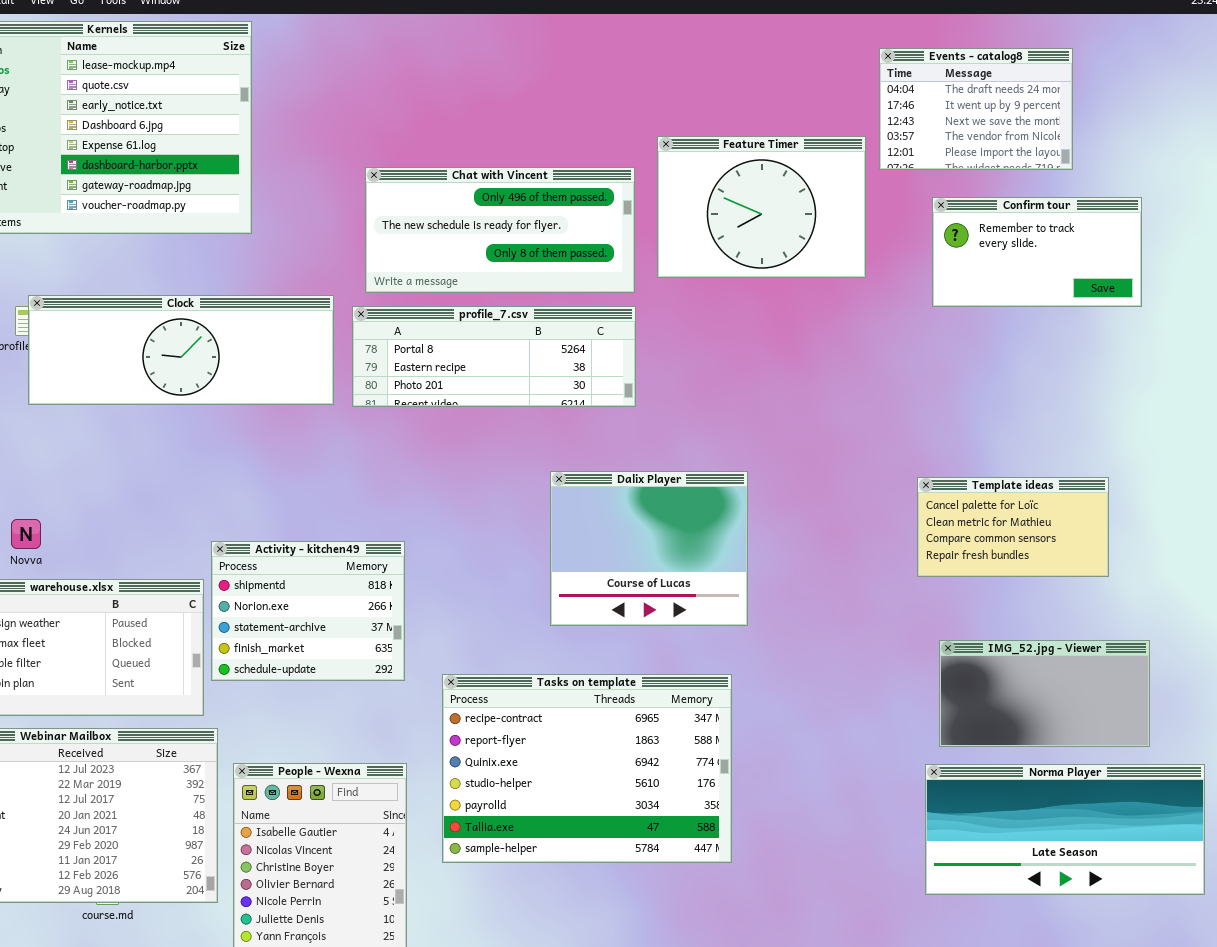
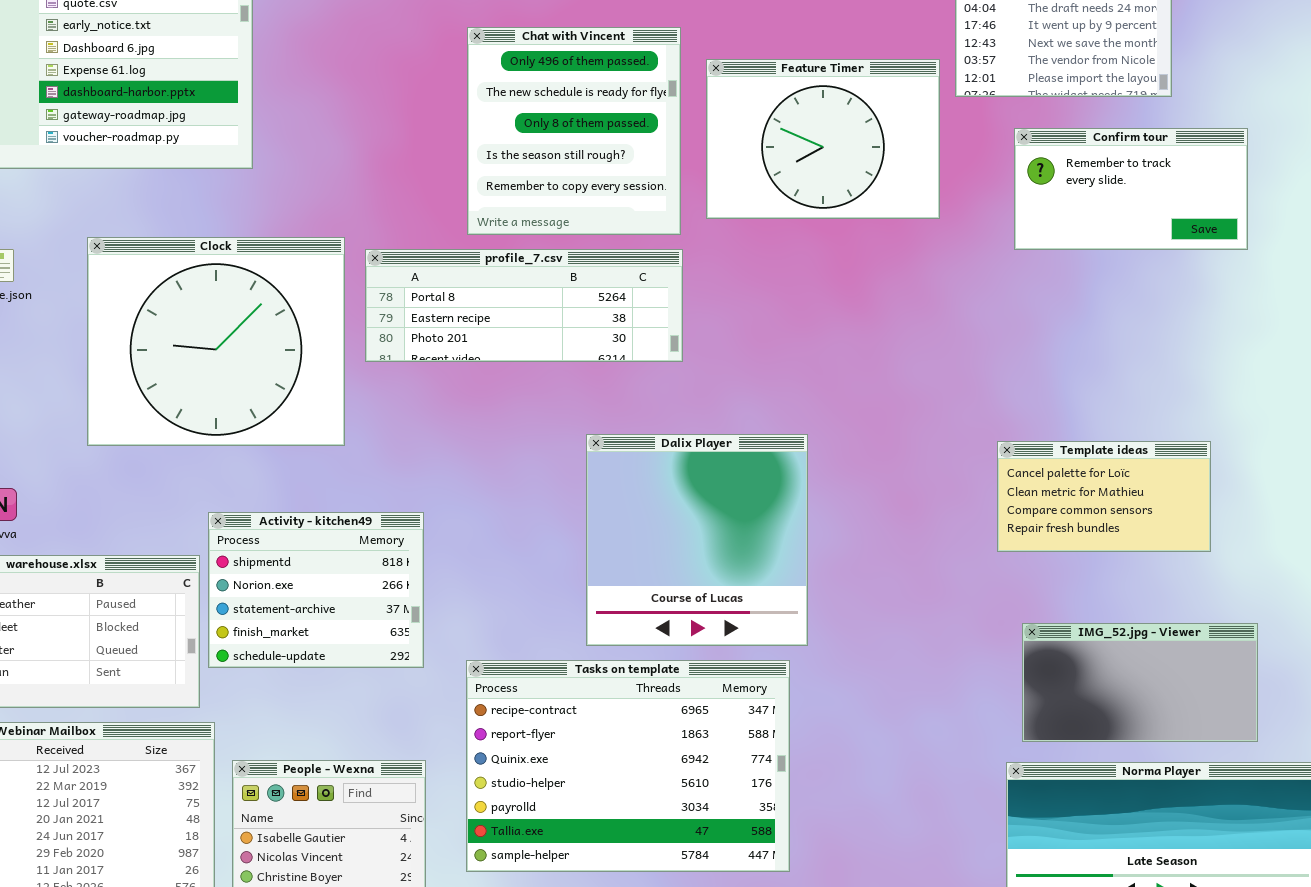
Chat with Vincent: [365,167,635,293] -> [467,27,681,235], resized
Clock: [28,295,334,405] -> [87,237,345,446], resized
Dalix Player: [550,471,748,626] -> [586,434,808,646], resized

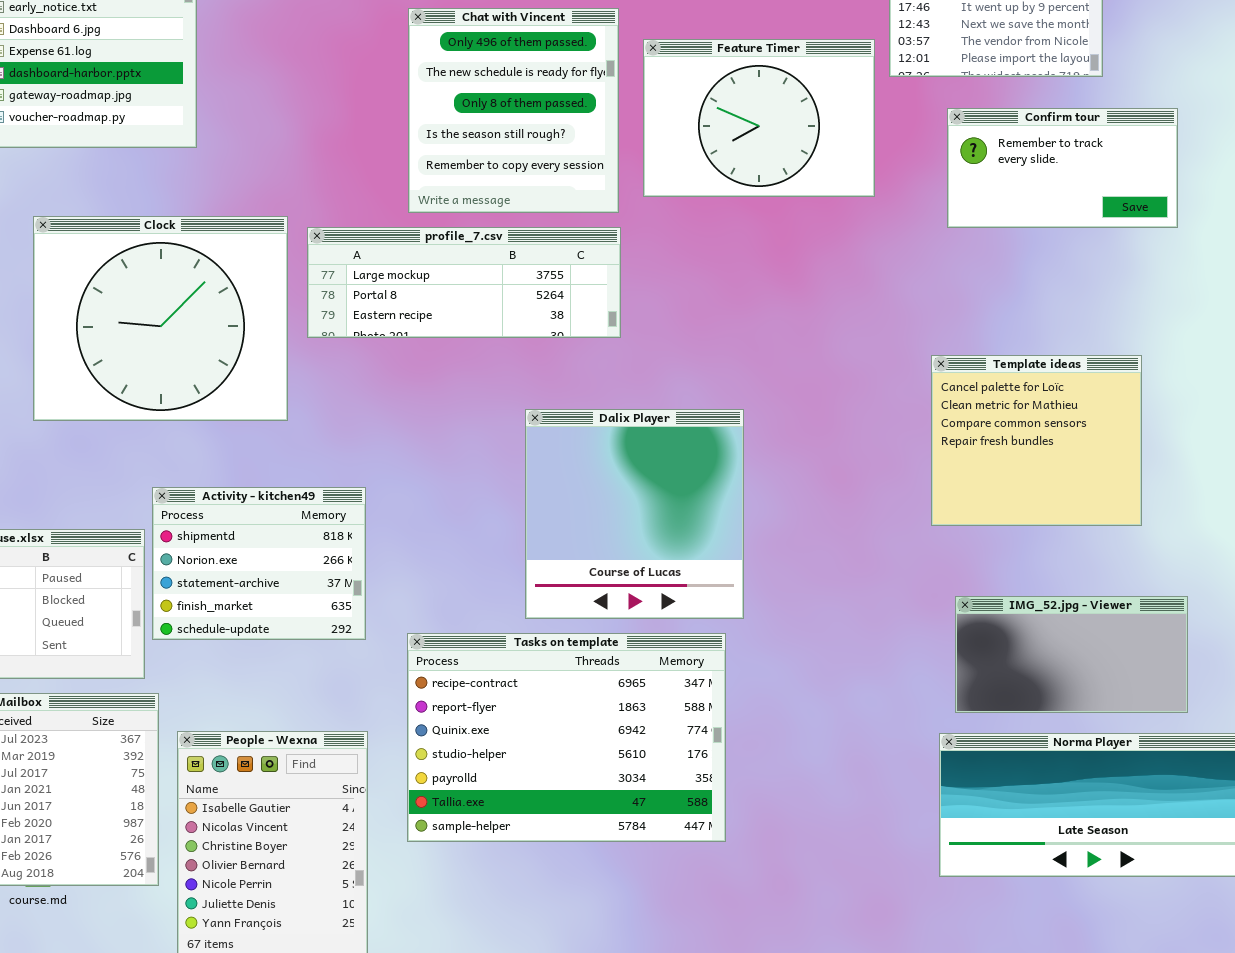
profile_7.csv: [365,249,683,362] -> [307,227,621,338], scrolled up 1 row
Template ideas: [997,441,1211,552] -> [931,355,1142,526], resized

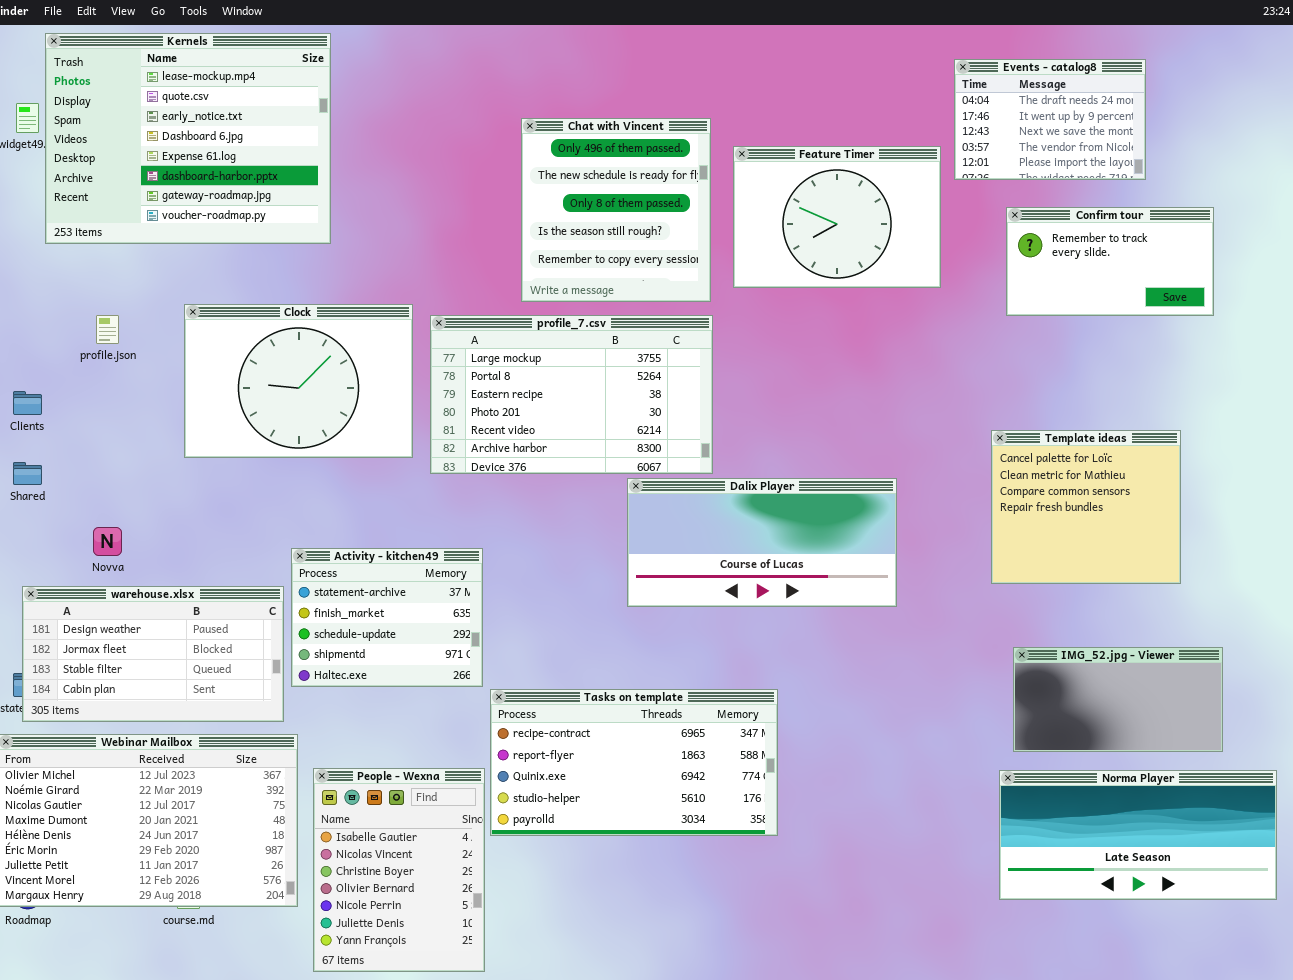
Clock: [33,216,288,421] -> [184,304,413,458], resized
profile_7.csv: [307,227,621,338] -> [430,315,713,474], resized
Dalix Player: [525,409,744,619] -> [627,478,897,607], resized
Activity - kitchen49: [152,487,366,640] -> [291,548,483,687], scrolled down 2 rows
Tasks on template: [407,633,726,842] -> [490,689,778,836], moved, resized

